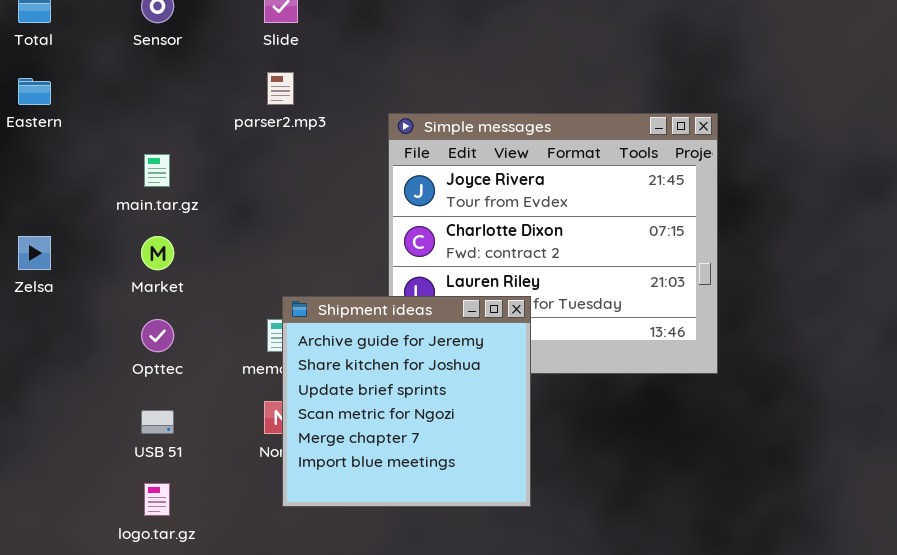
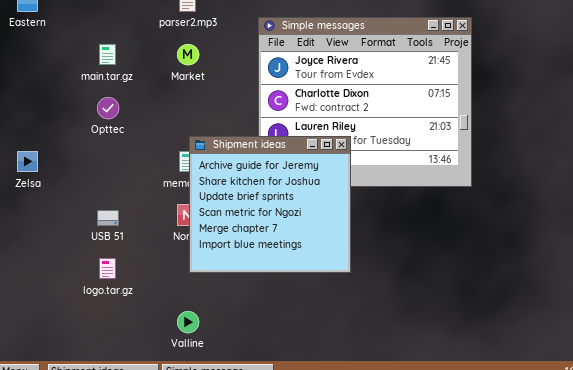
Zelsa: [18,236,51,270] -> [17,151,38,172], moved
Market: [141,236,174,270] -> [177,44,199,65], moved
Opttec: [141,319,174,352] -> [97,97,119,119], moved

